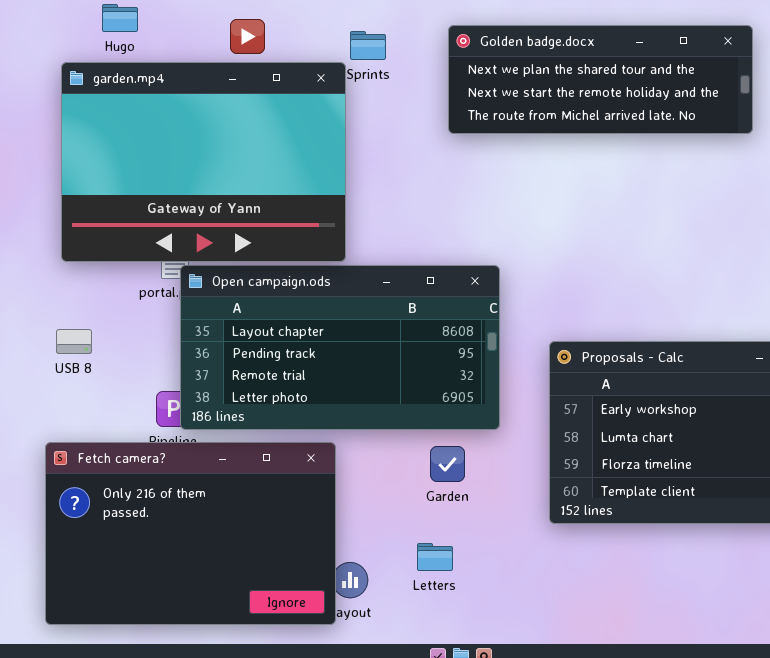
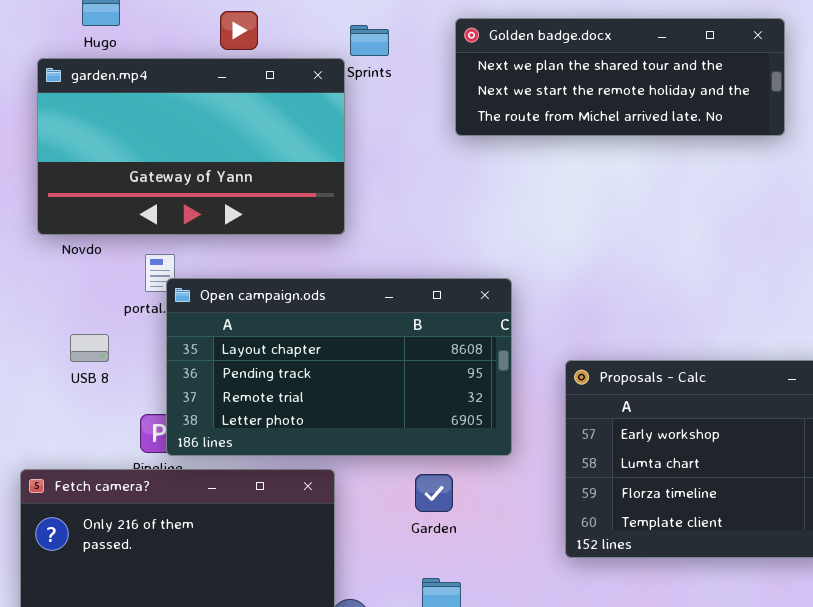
garden.mp4: [61,62,346,262] -> [37,58,345,235], resized
USB 8: [56,329,92,354] -> [70,334,109,362], moved
Garden: [430,446,465,482] -> [415,474,453,512], moved

